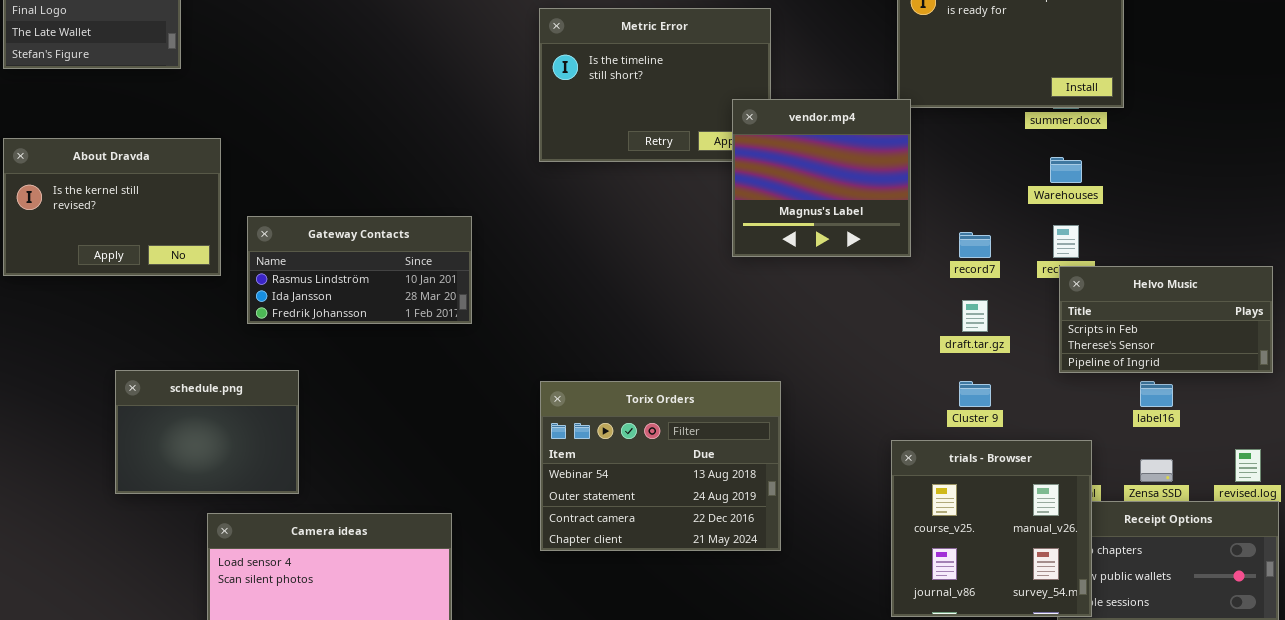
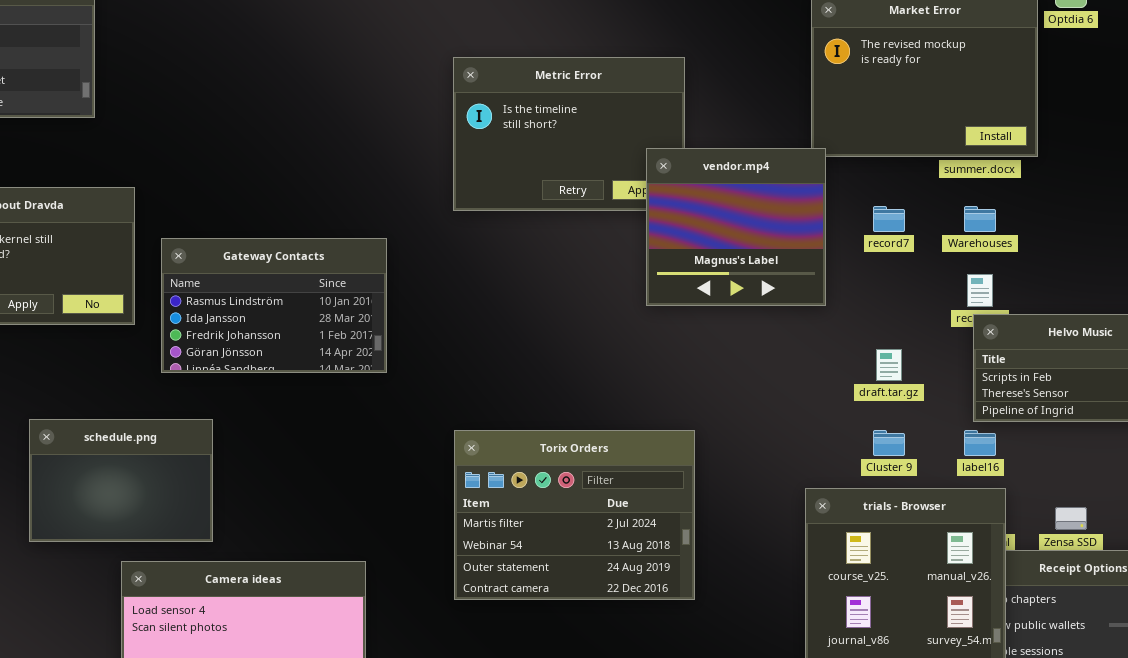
Gateway Contacts: [247,216,472,324] -> [161,238,387,373], resized
record7: [959,232,991,258] -> [873,206,905,232], moved
Torix Orders: [540,381,781,551] -> [454,430,695,600], scrolled up 1 row
label16: [1140,381,1173,407] -> [964,430,996,456], moved

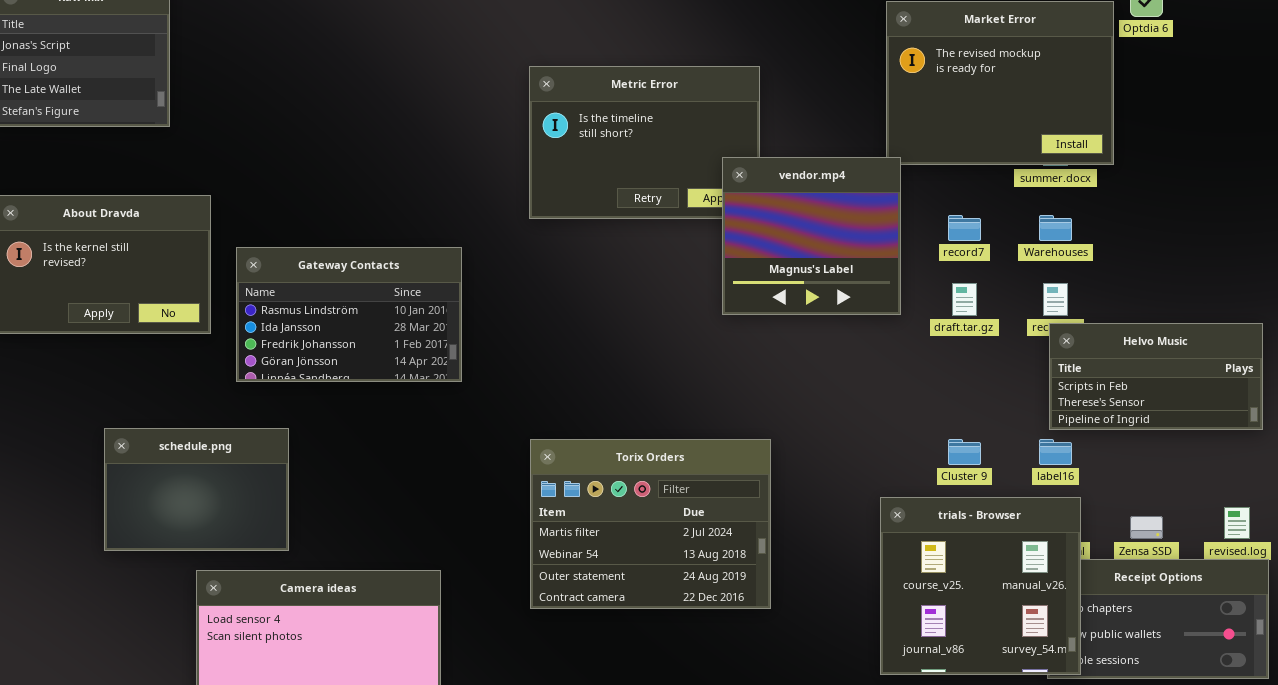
draft.tar.gz: [876,349,902,381] -> [952,283,977,316], moved

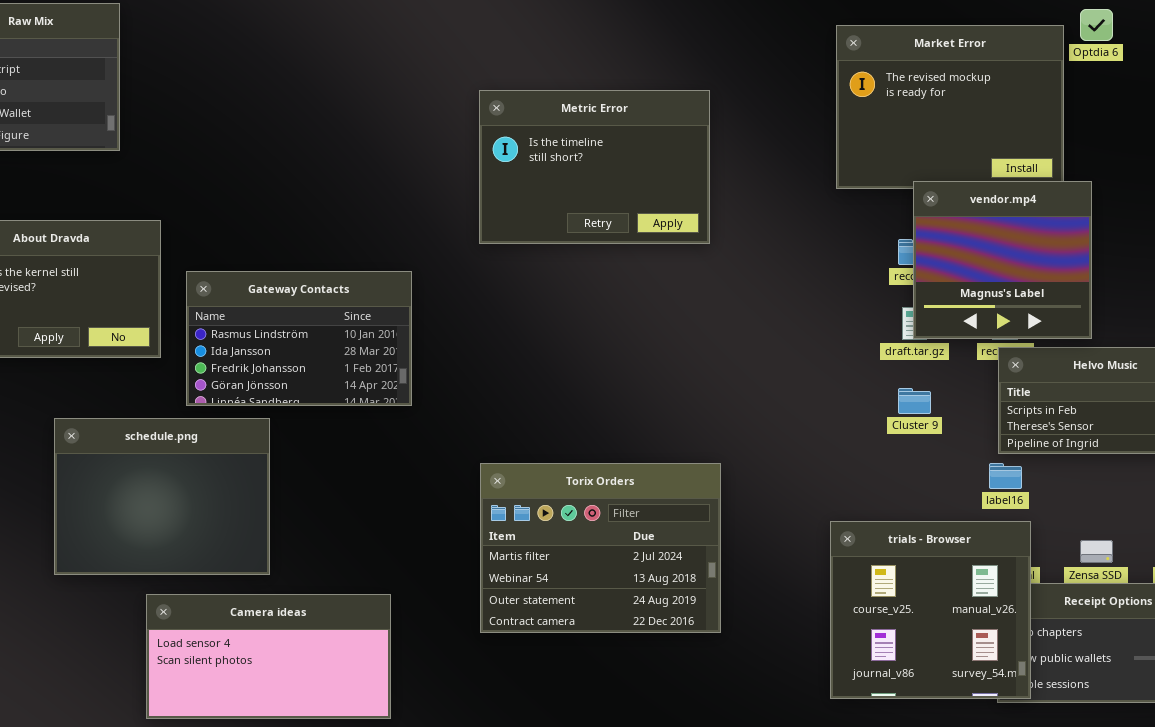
vendor.mp4: [722,157,901,315] -> [913,181,1092,339], moved
schedule.png: [104,428,289,551] -> [54,418,270,575], resized
Cluster 9: [948,439,981,465] -> [898,388,931,414], moved

